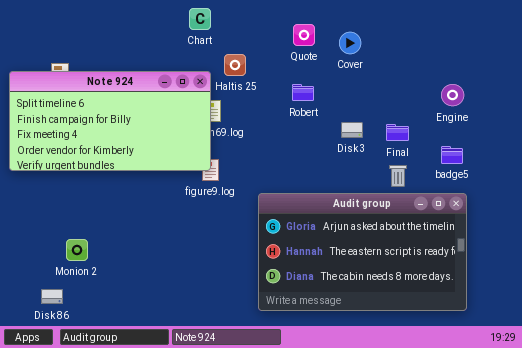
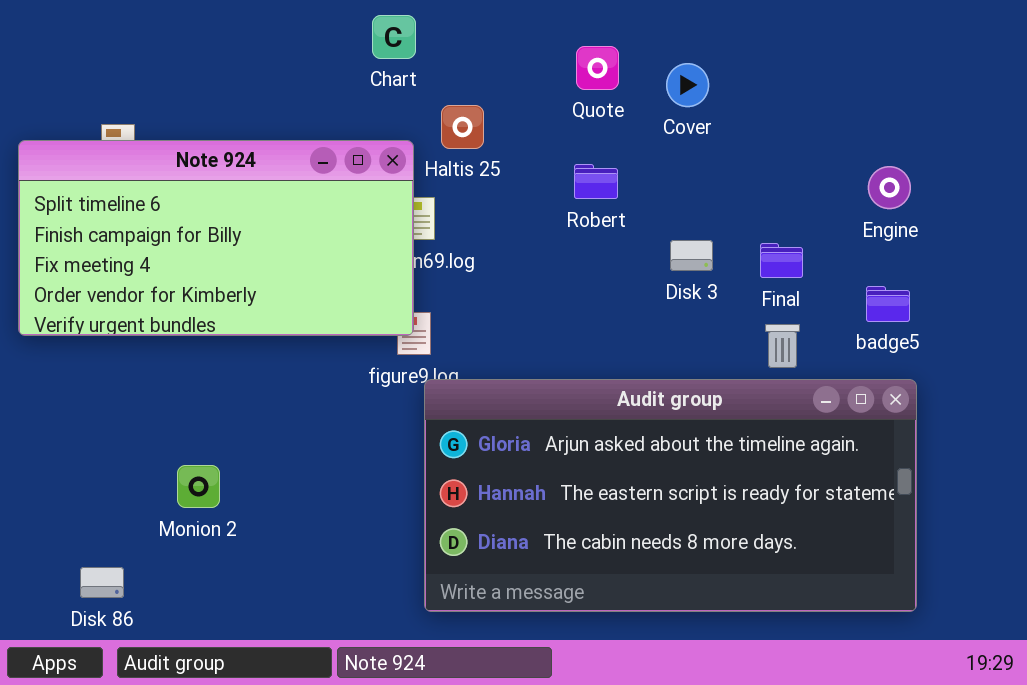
Audit group: [258,193,467,311] -> [424,379,917,612], resized
Monion 2: [66,239,88,261] -> [177,465,220,508], moved

